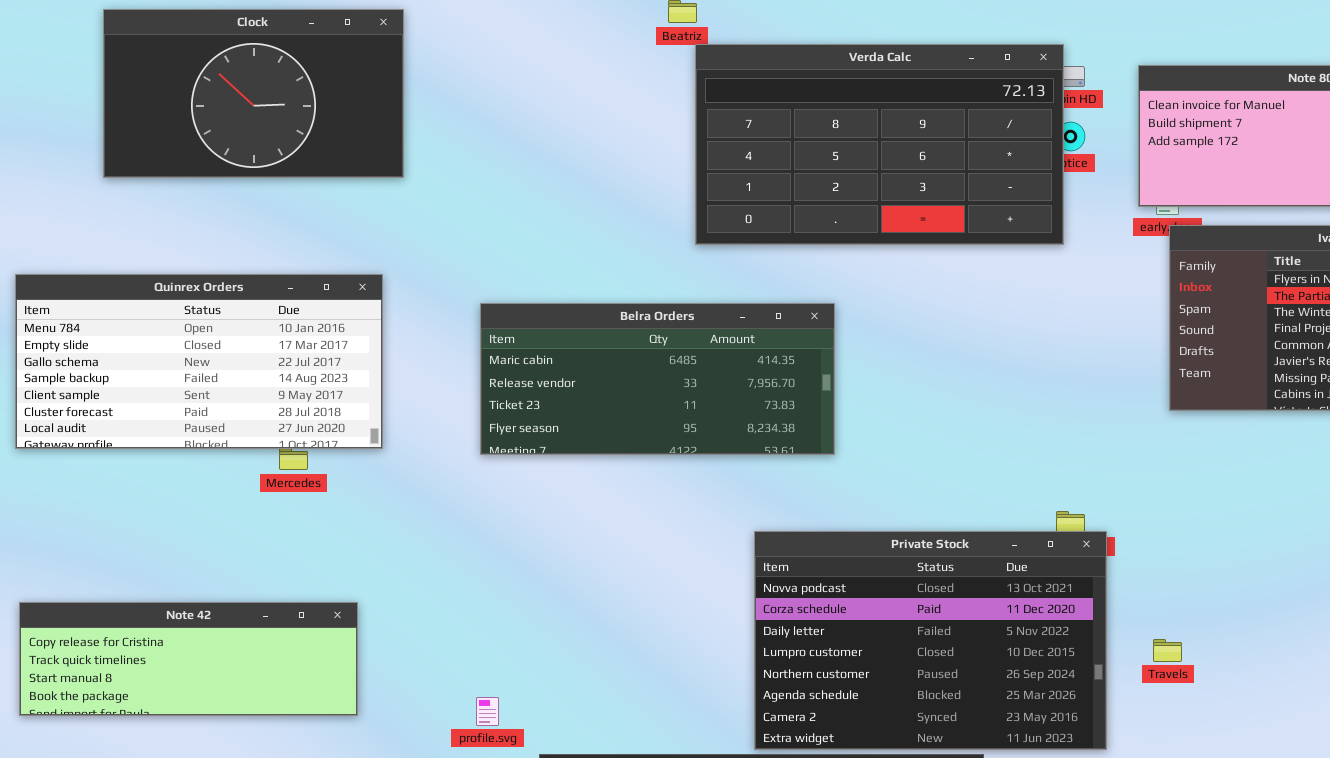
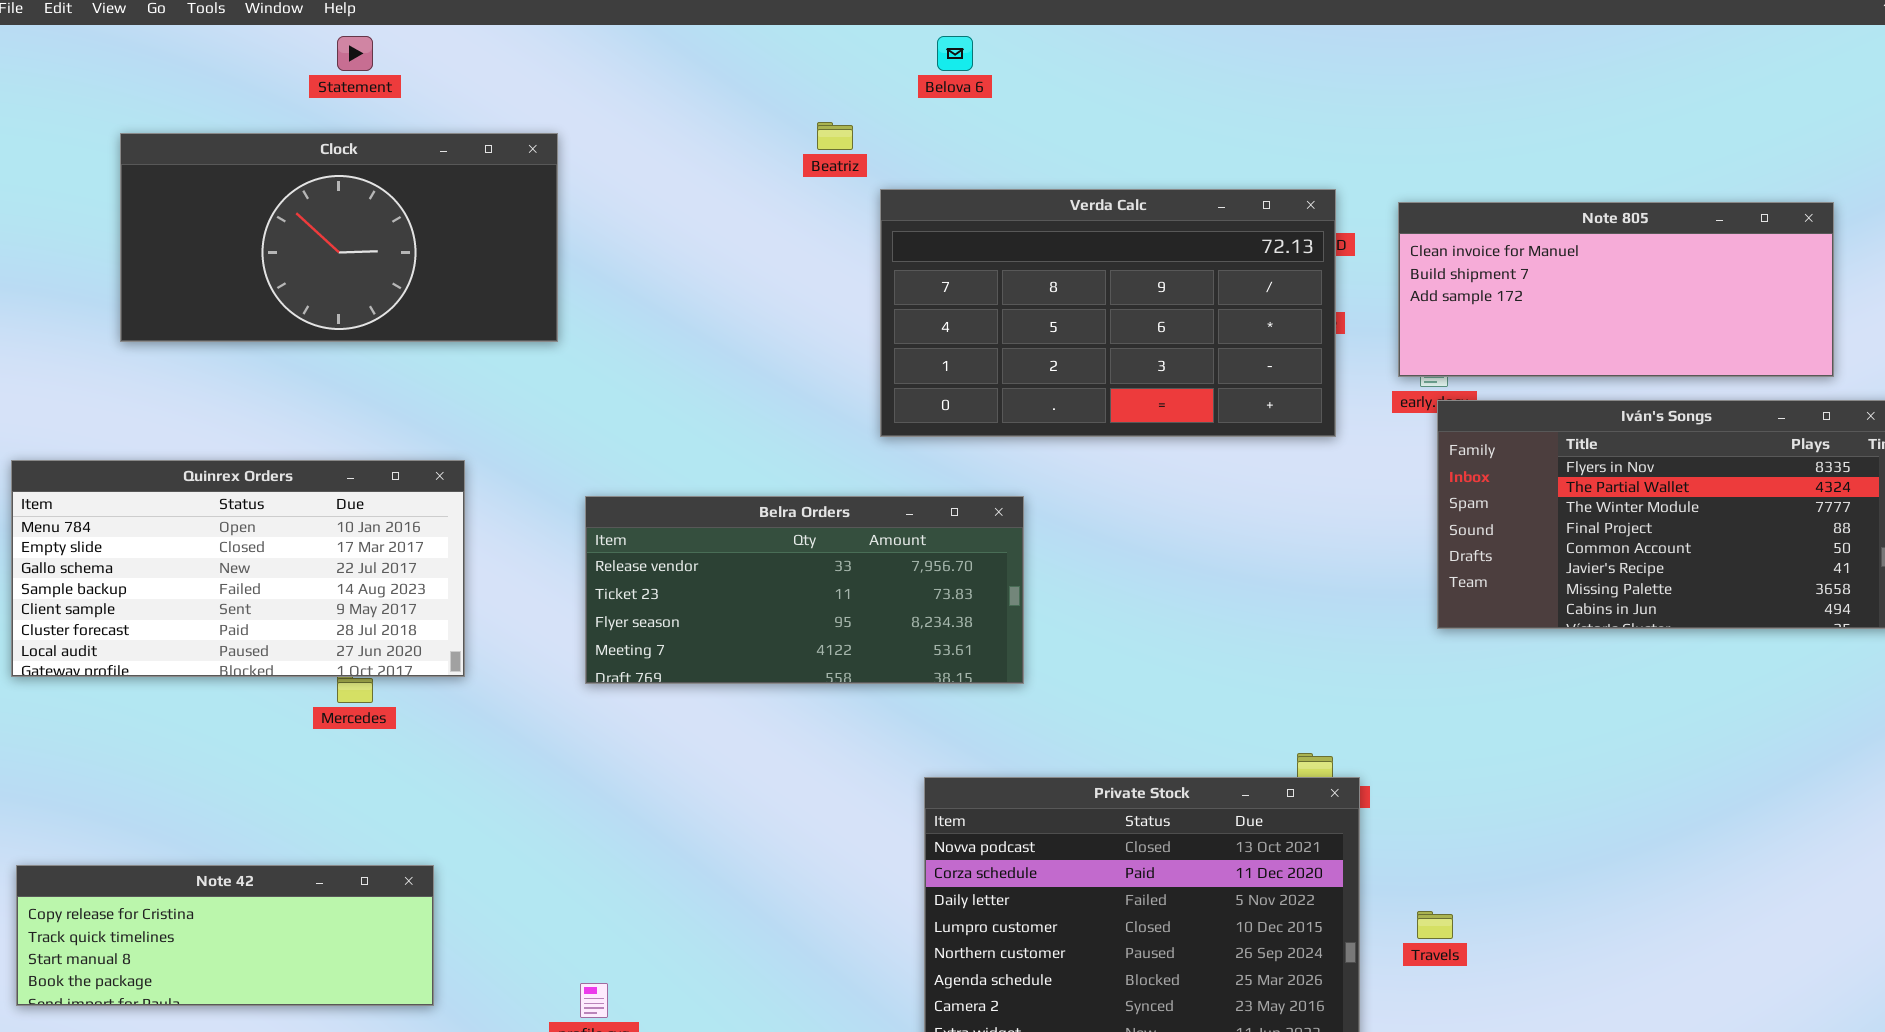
Clock: [103,9,404,178] -> [120,133,558,342], resized
Verda Calc: [695,44,1064,245] -> [880,189,1336,437], moved
Belra Orders: [480,303,835,455] -> [585,496,1024,684], scrolled down 1 row

